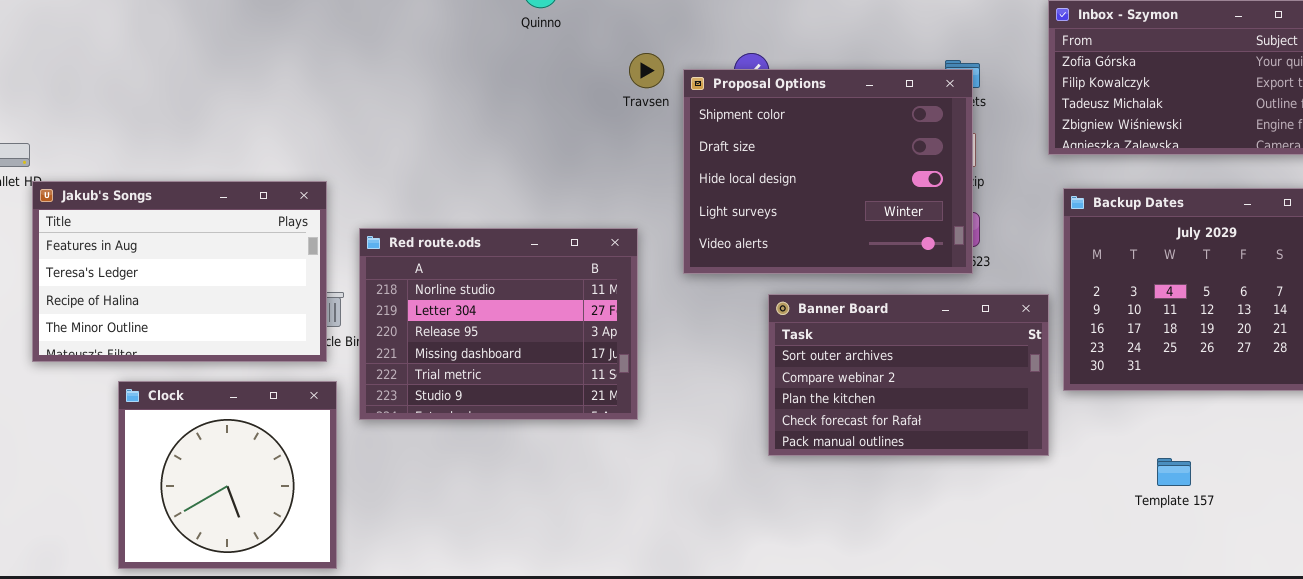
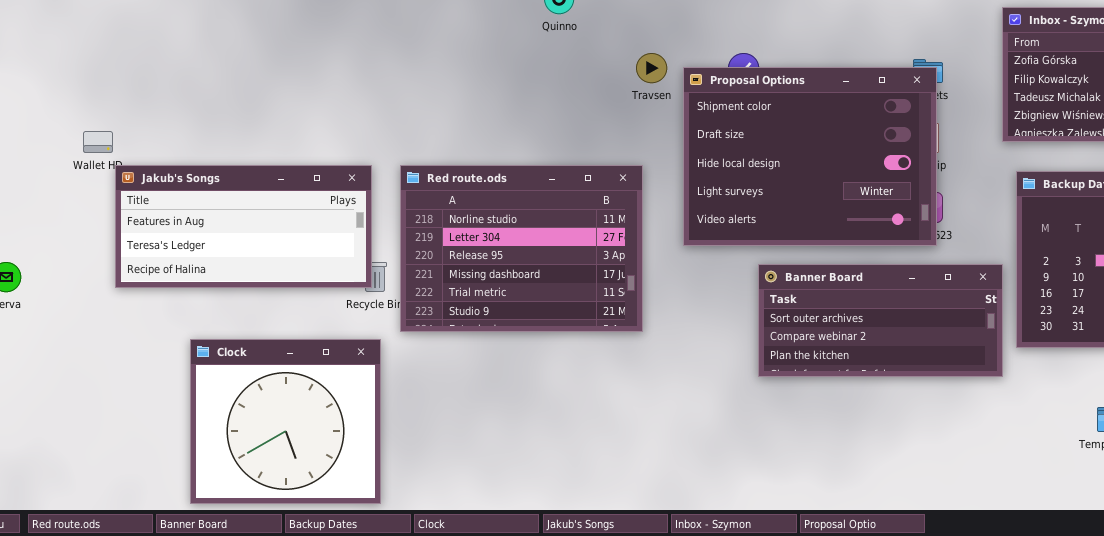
Jakub's Songs: [32,181,327,362] -> [115,165,372,288], resized
Red route.ods: [359,228,638,420] -> [400,165,643,332], moved
Banner Board: [768,294,1049,456] -> [758,264,1003,377], resized

